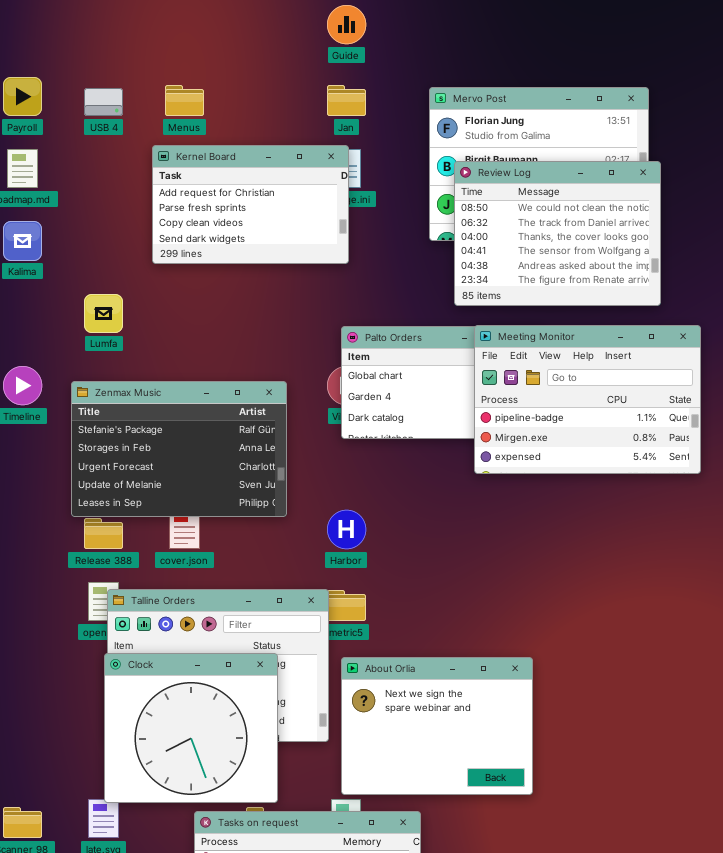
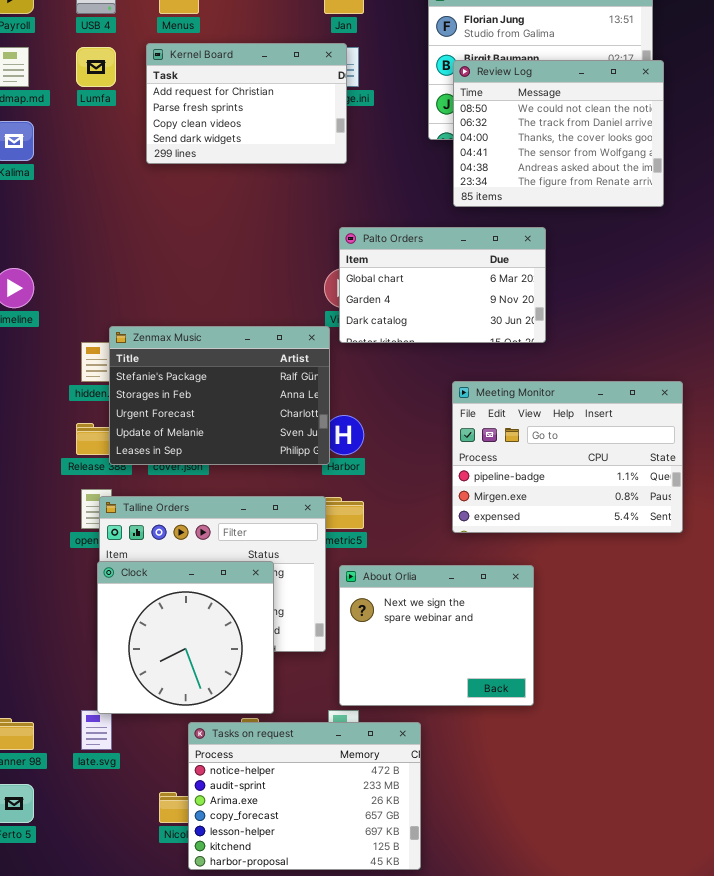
Lumfa: [84,294,123,333] -> [76,47,116,87], moved
Meeting Monitor: [474,325,701,474] -> [452,381,683,533], moved
Zenmax Music: [71,381,287,517] -> [109,326,330,465], moved

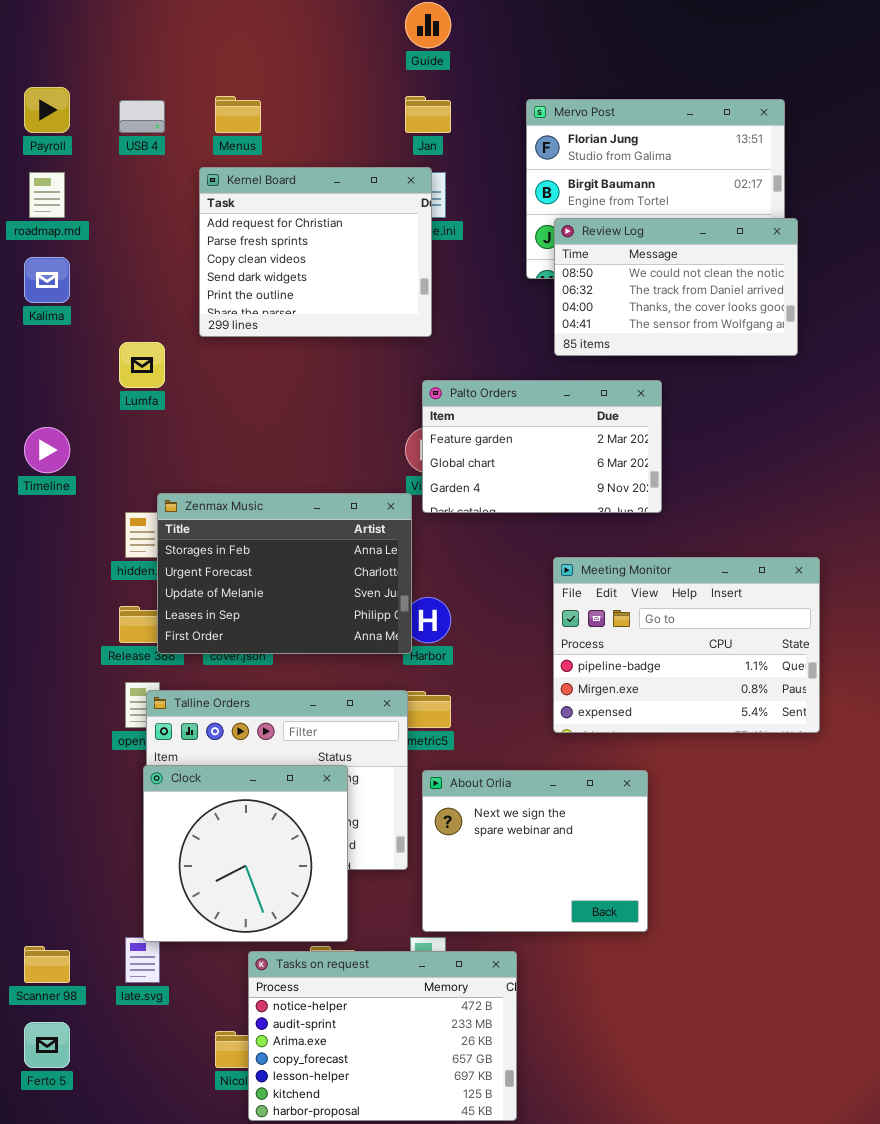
Kernel Board: [146,43,347,164] -> [199,167,432,337], resized
Lumfa: [76,47,116,87] -> [119,342,165,388], moved
Review Log: [453,60,664,207] -> [554,218,798,356], resized
Palto Orders: [339,227,546,343] -> [422,380,662,513], scrolled up 1 row
Zenmax Music: [109,326,330,465] -> [157,493,412,654], scrolled down 1 row

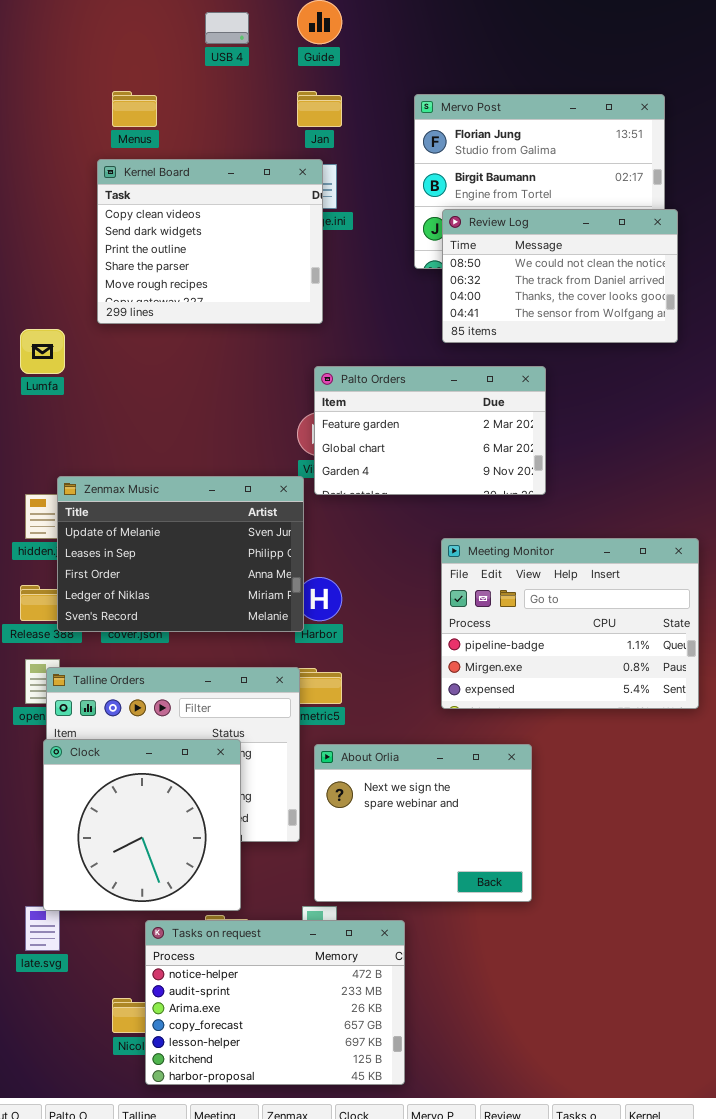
USB 4: [119,100,165,133] -> [205,12,249,44], moved
Kernel Board: [199,167,432,337] -> [97,159,323,324], scrolled down 2 rows
Zenmax Music: [157,493,412,654] -> [57,476,304,632], scrolled down 2 rows

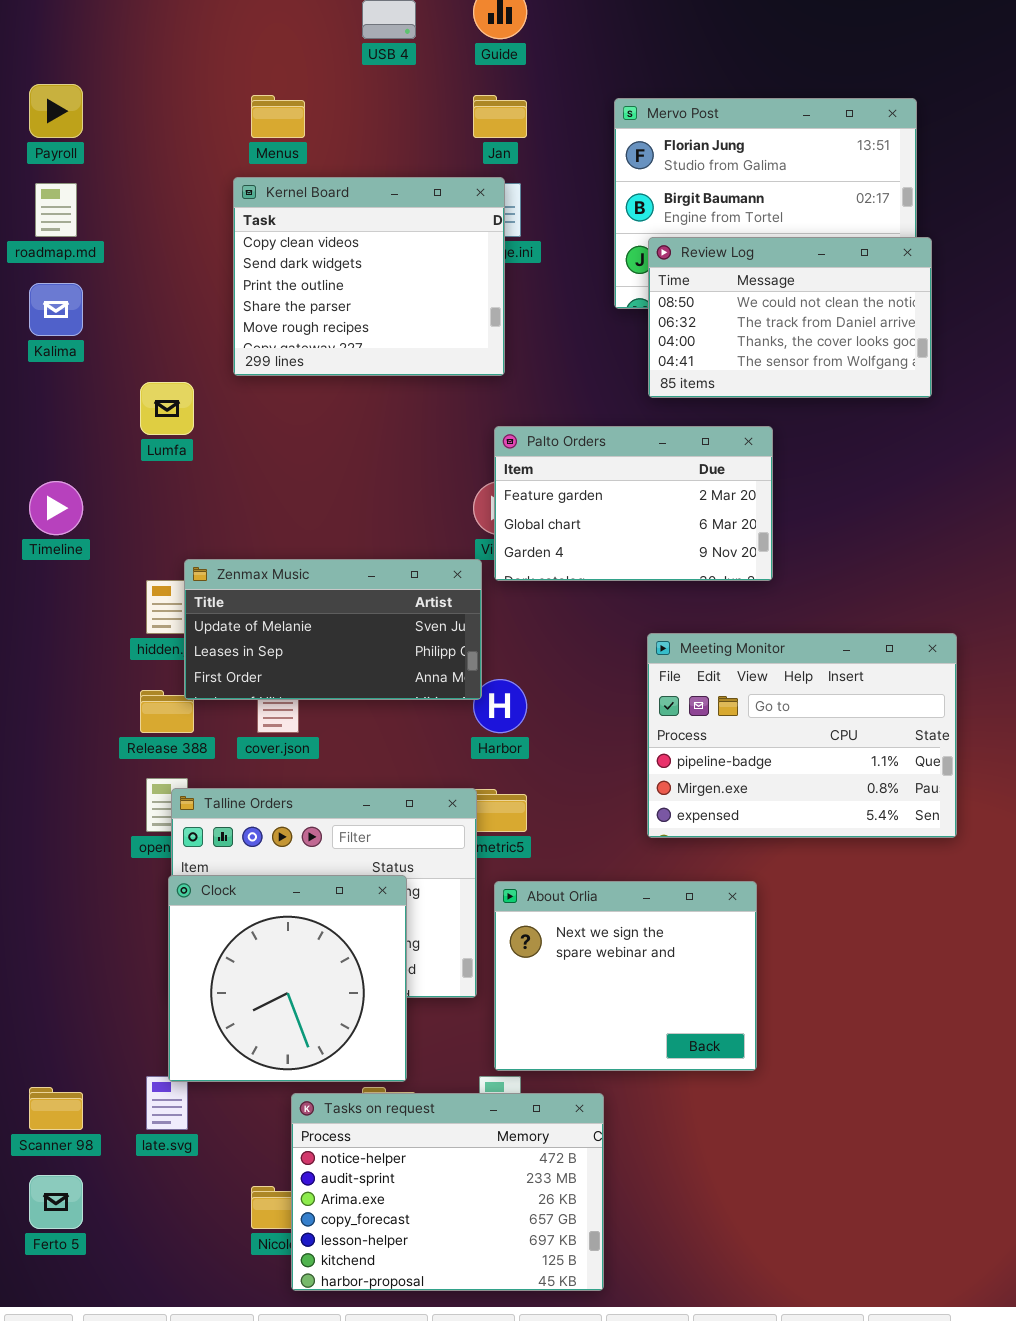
Zenmax Music: [57,476,304,632] -> [184,559,482,700], resized

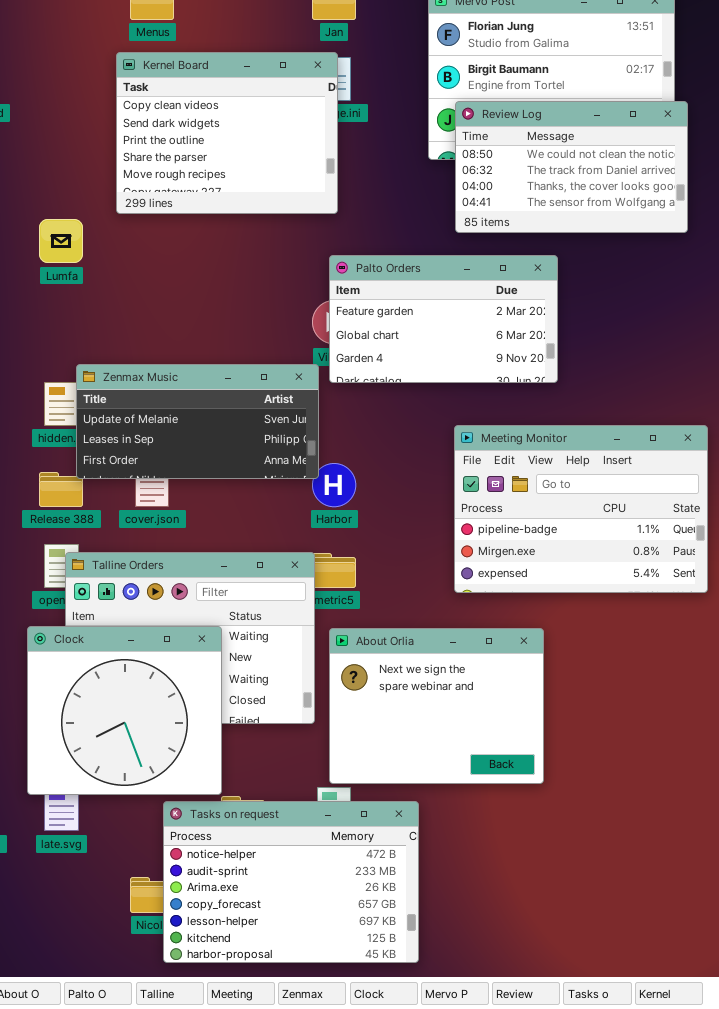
Clock: [168,875,407,1082] -> [27,626,222,795], moved

